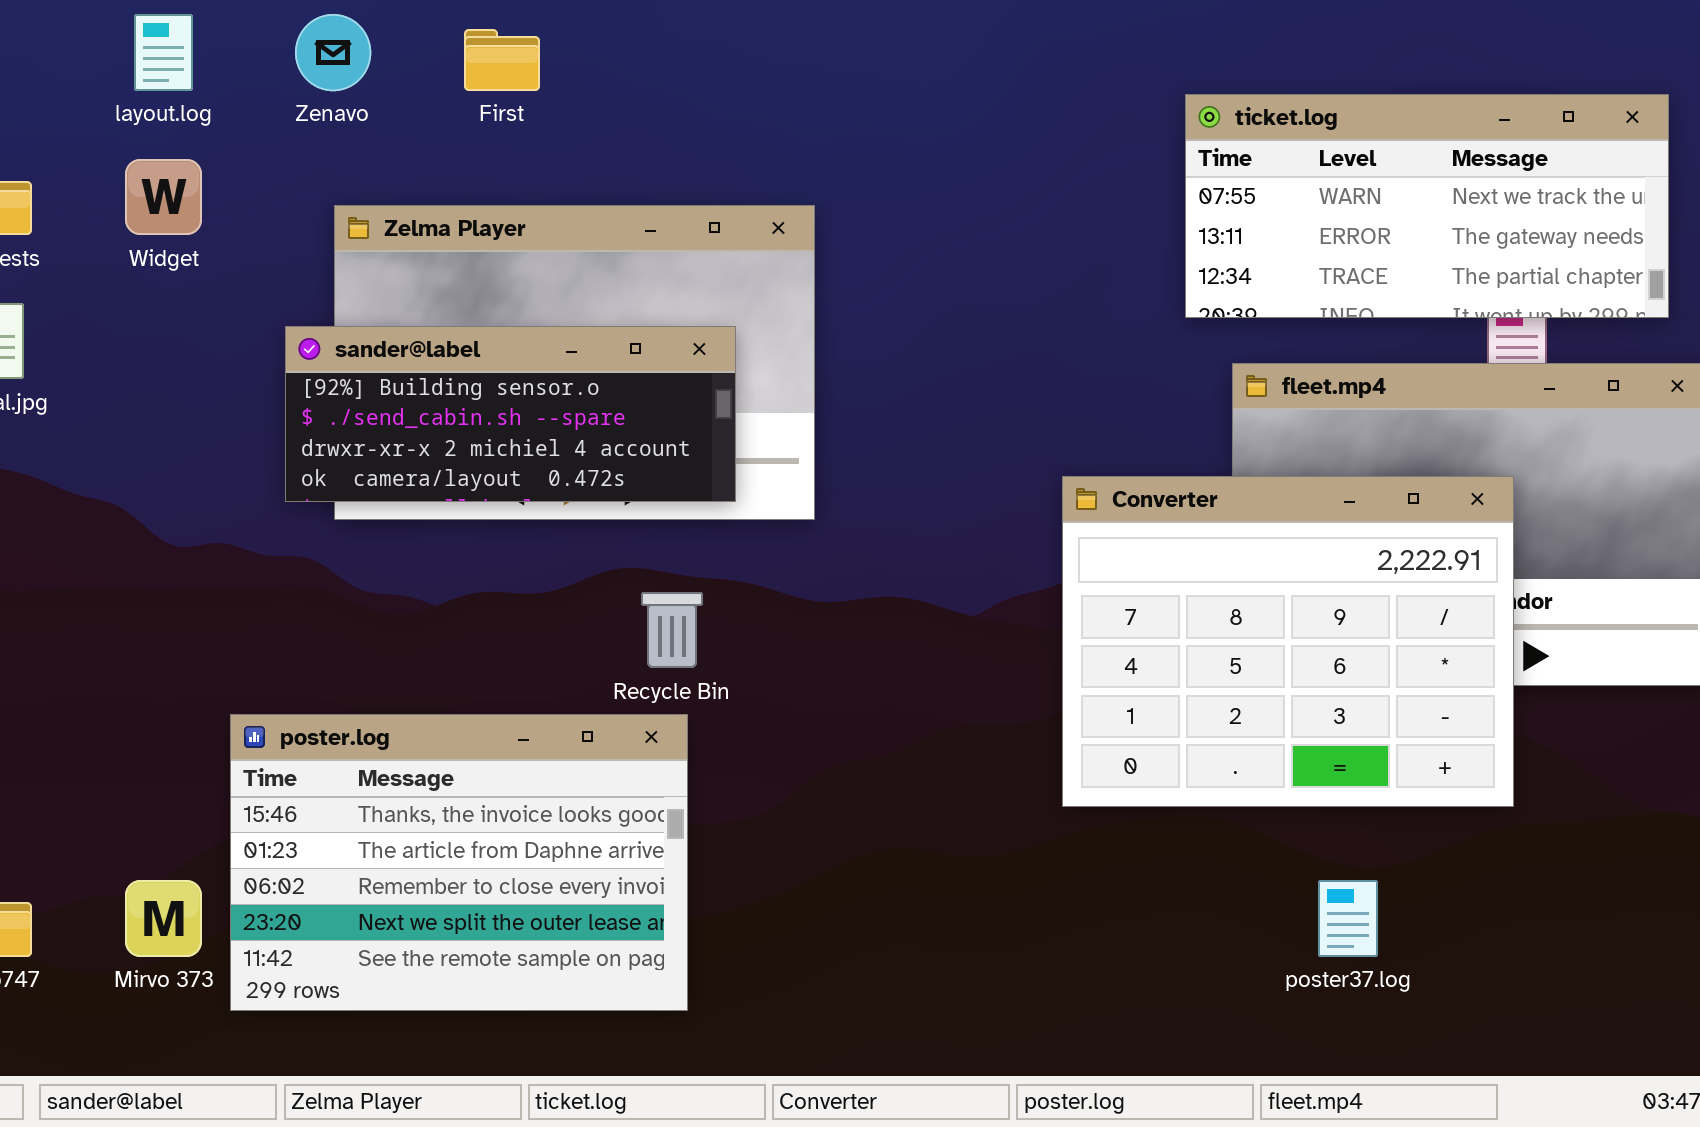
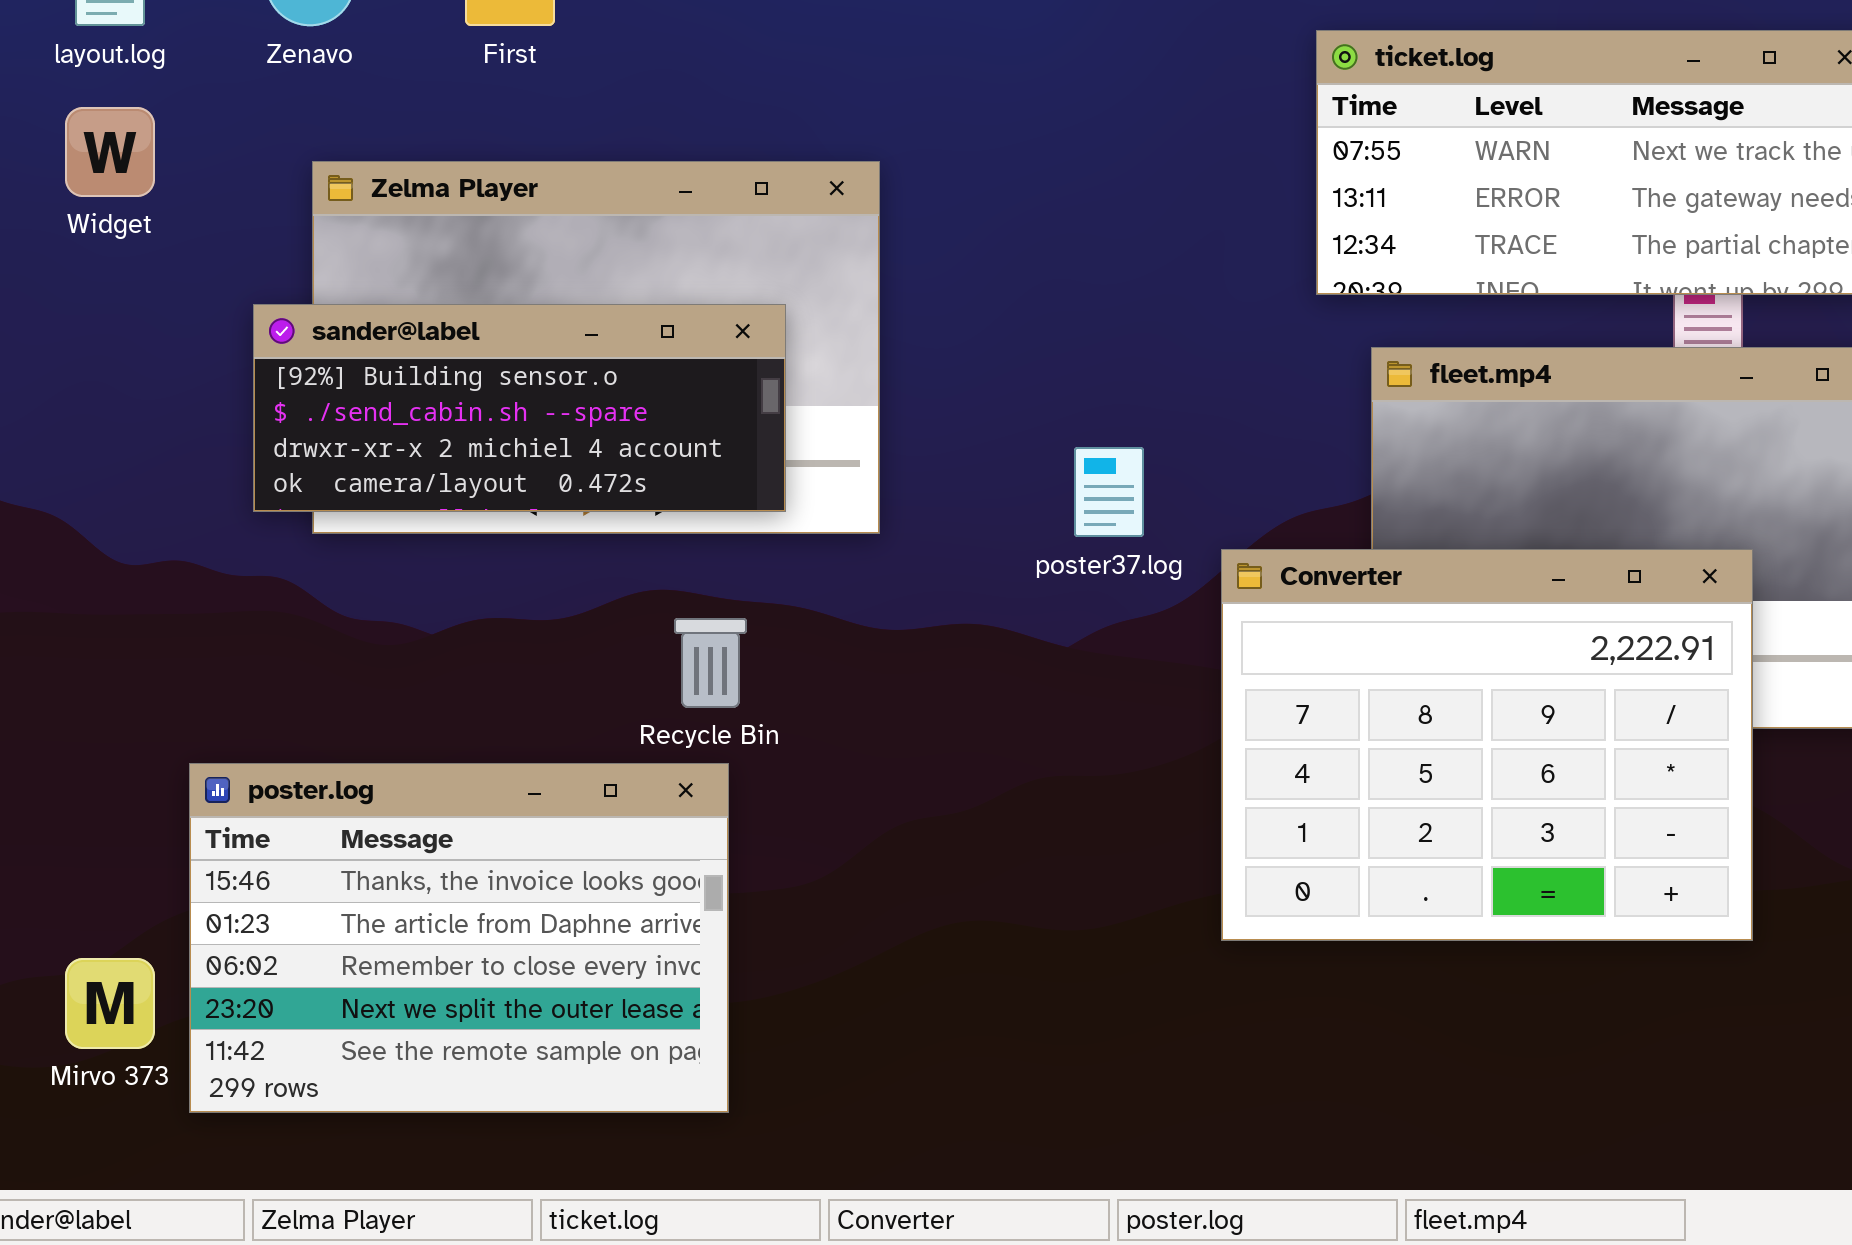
Converter: [1062,476,1514,807] -> [1221,549,1753,941], moved
poster37.log: [1318,880,1378,957] -> [1074,447,1144,537], moved

